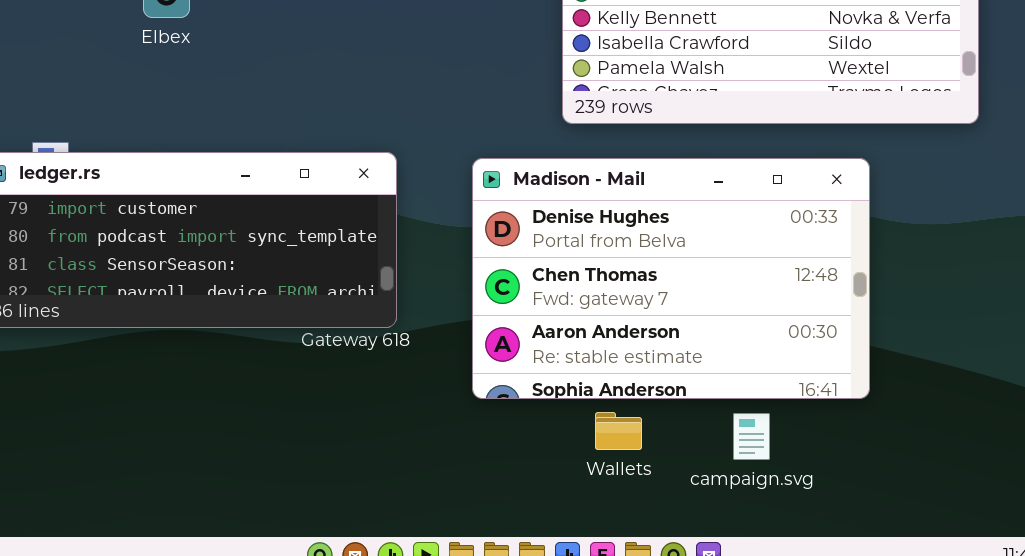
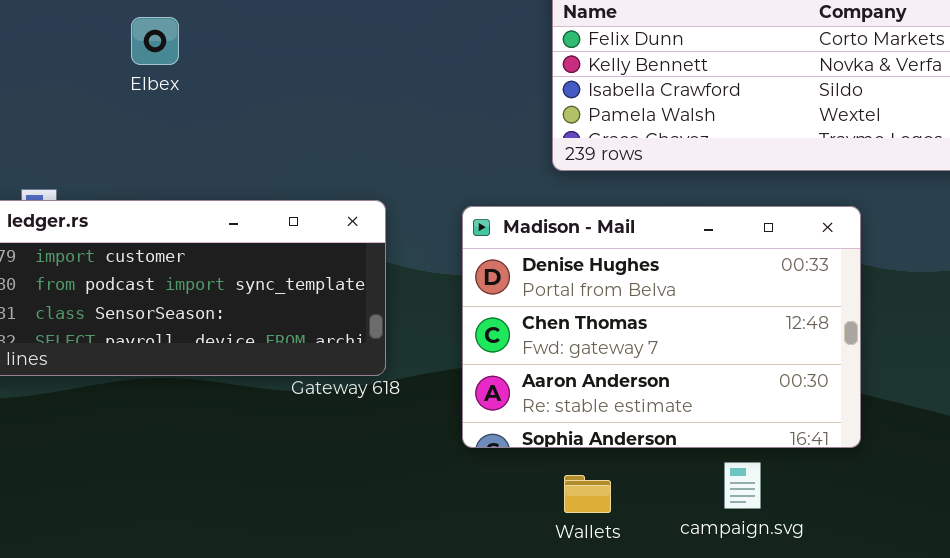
Wallets: [595,412,642,450] -> [564,475,611,513], moved

